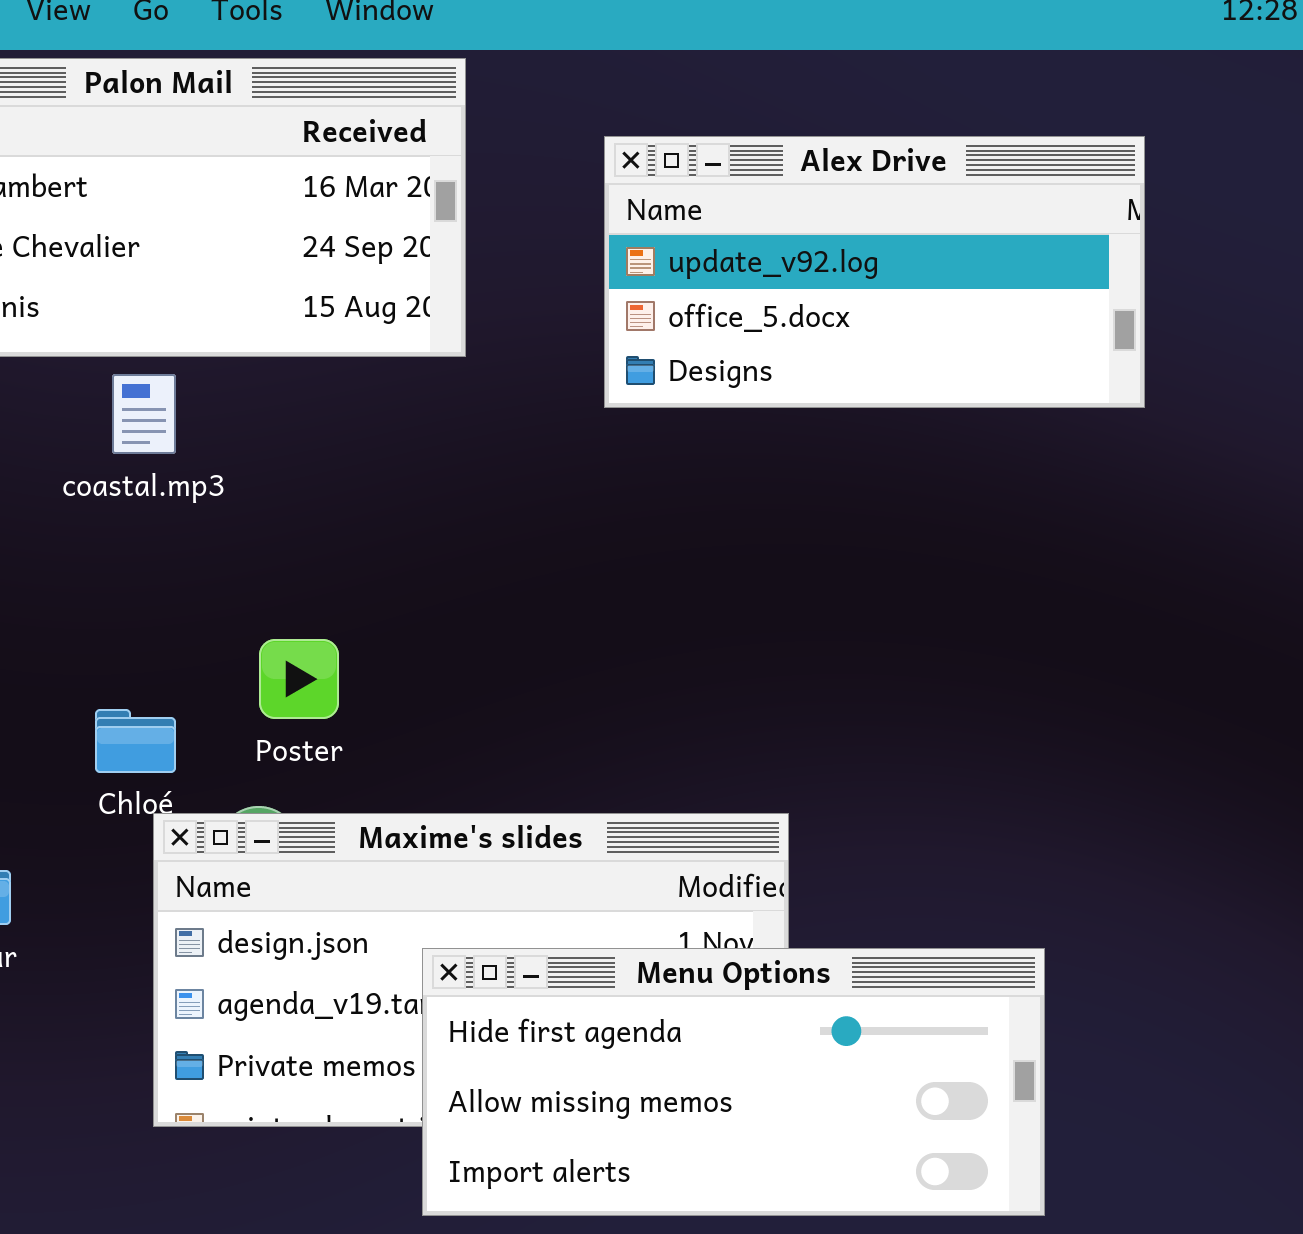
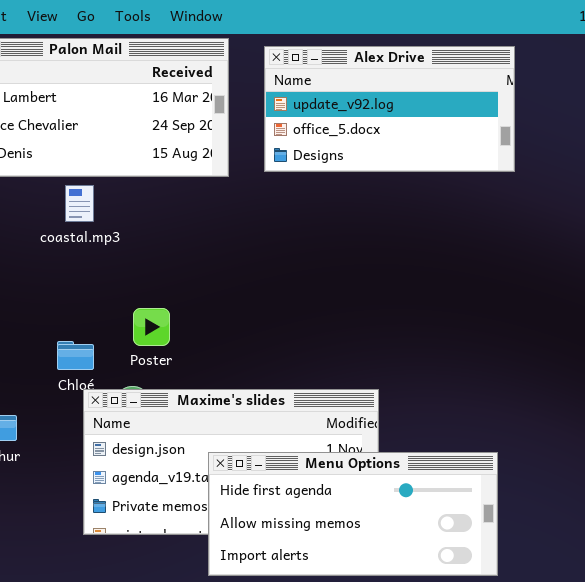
Alex Drive: [604,136,1145,408] -> [264,46,515,172], moved

